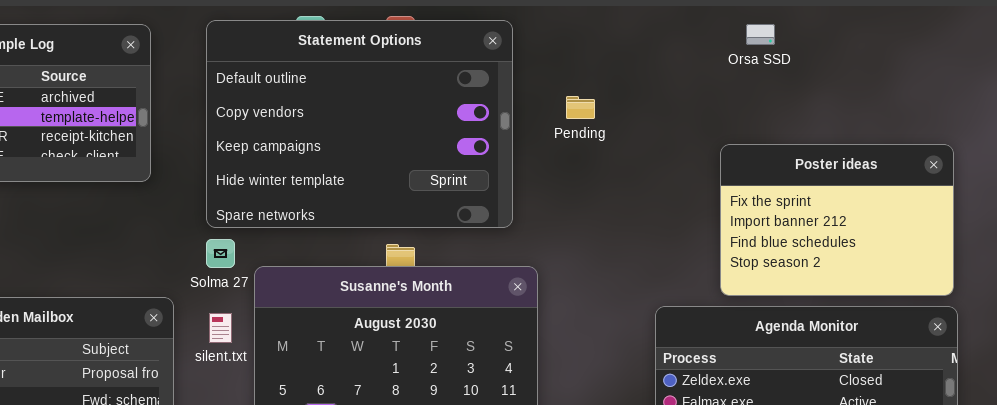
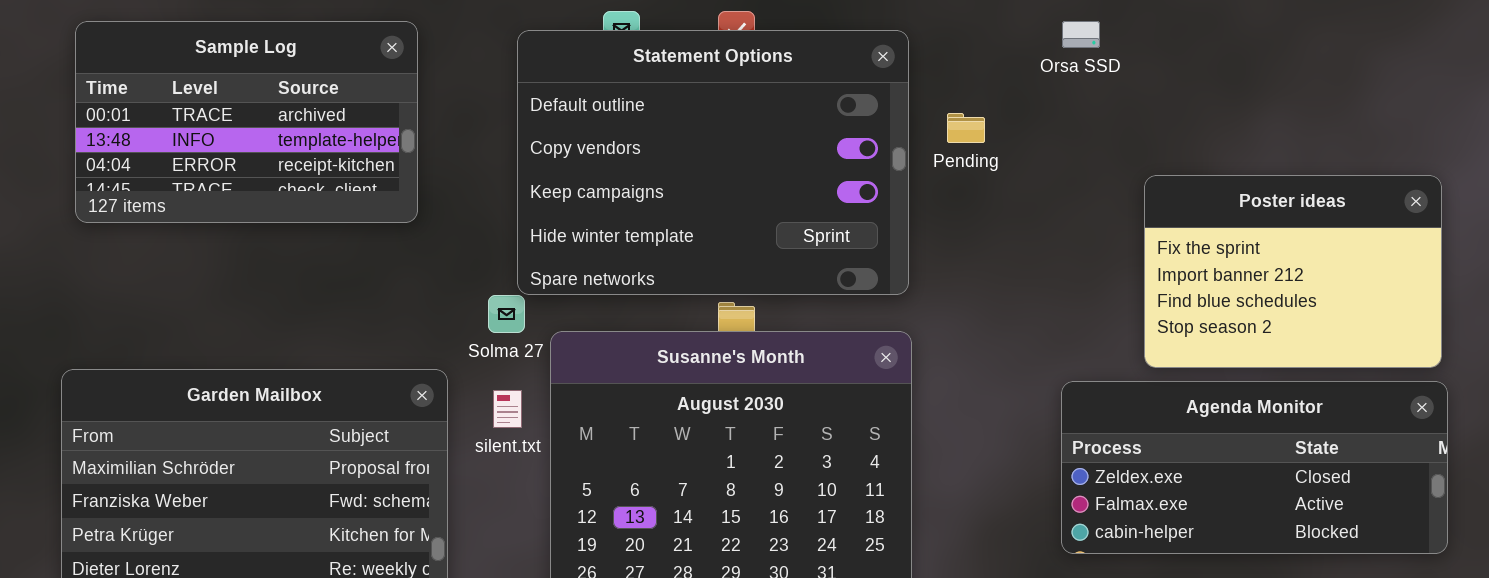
Statement Options: [206,20,513,228] -> [517,30,909,295], moved
Orsa SSD: [746,24,775,45] -> [1062,21,1100,48], moved

